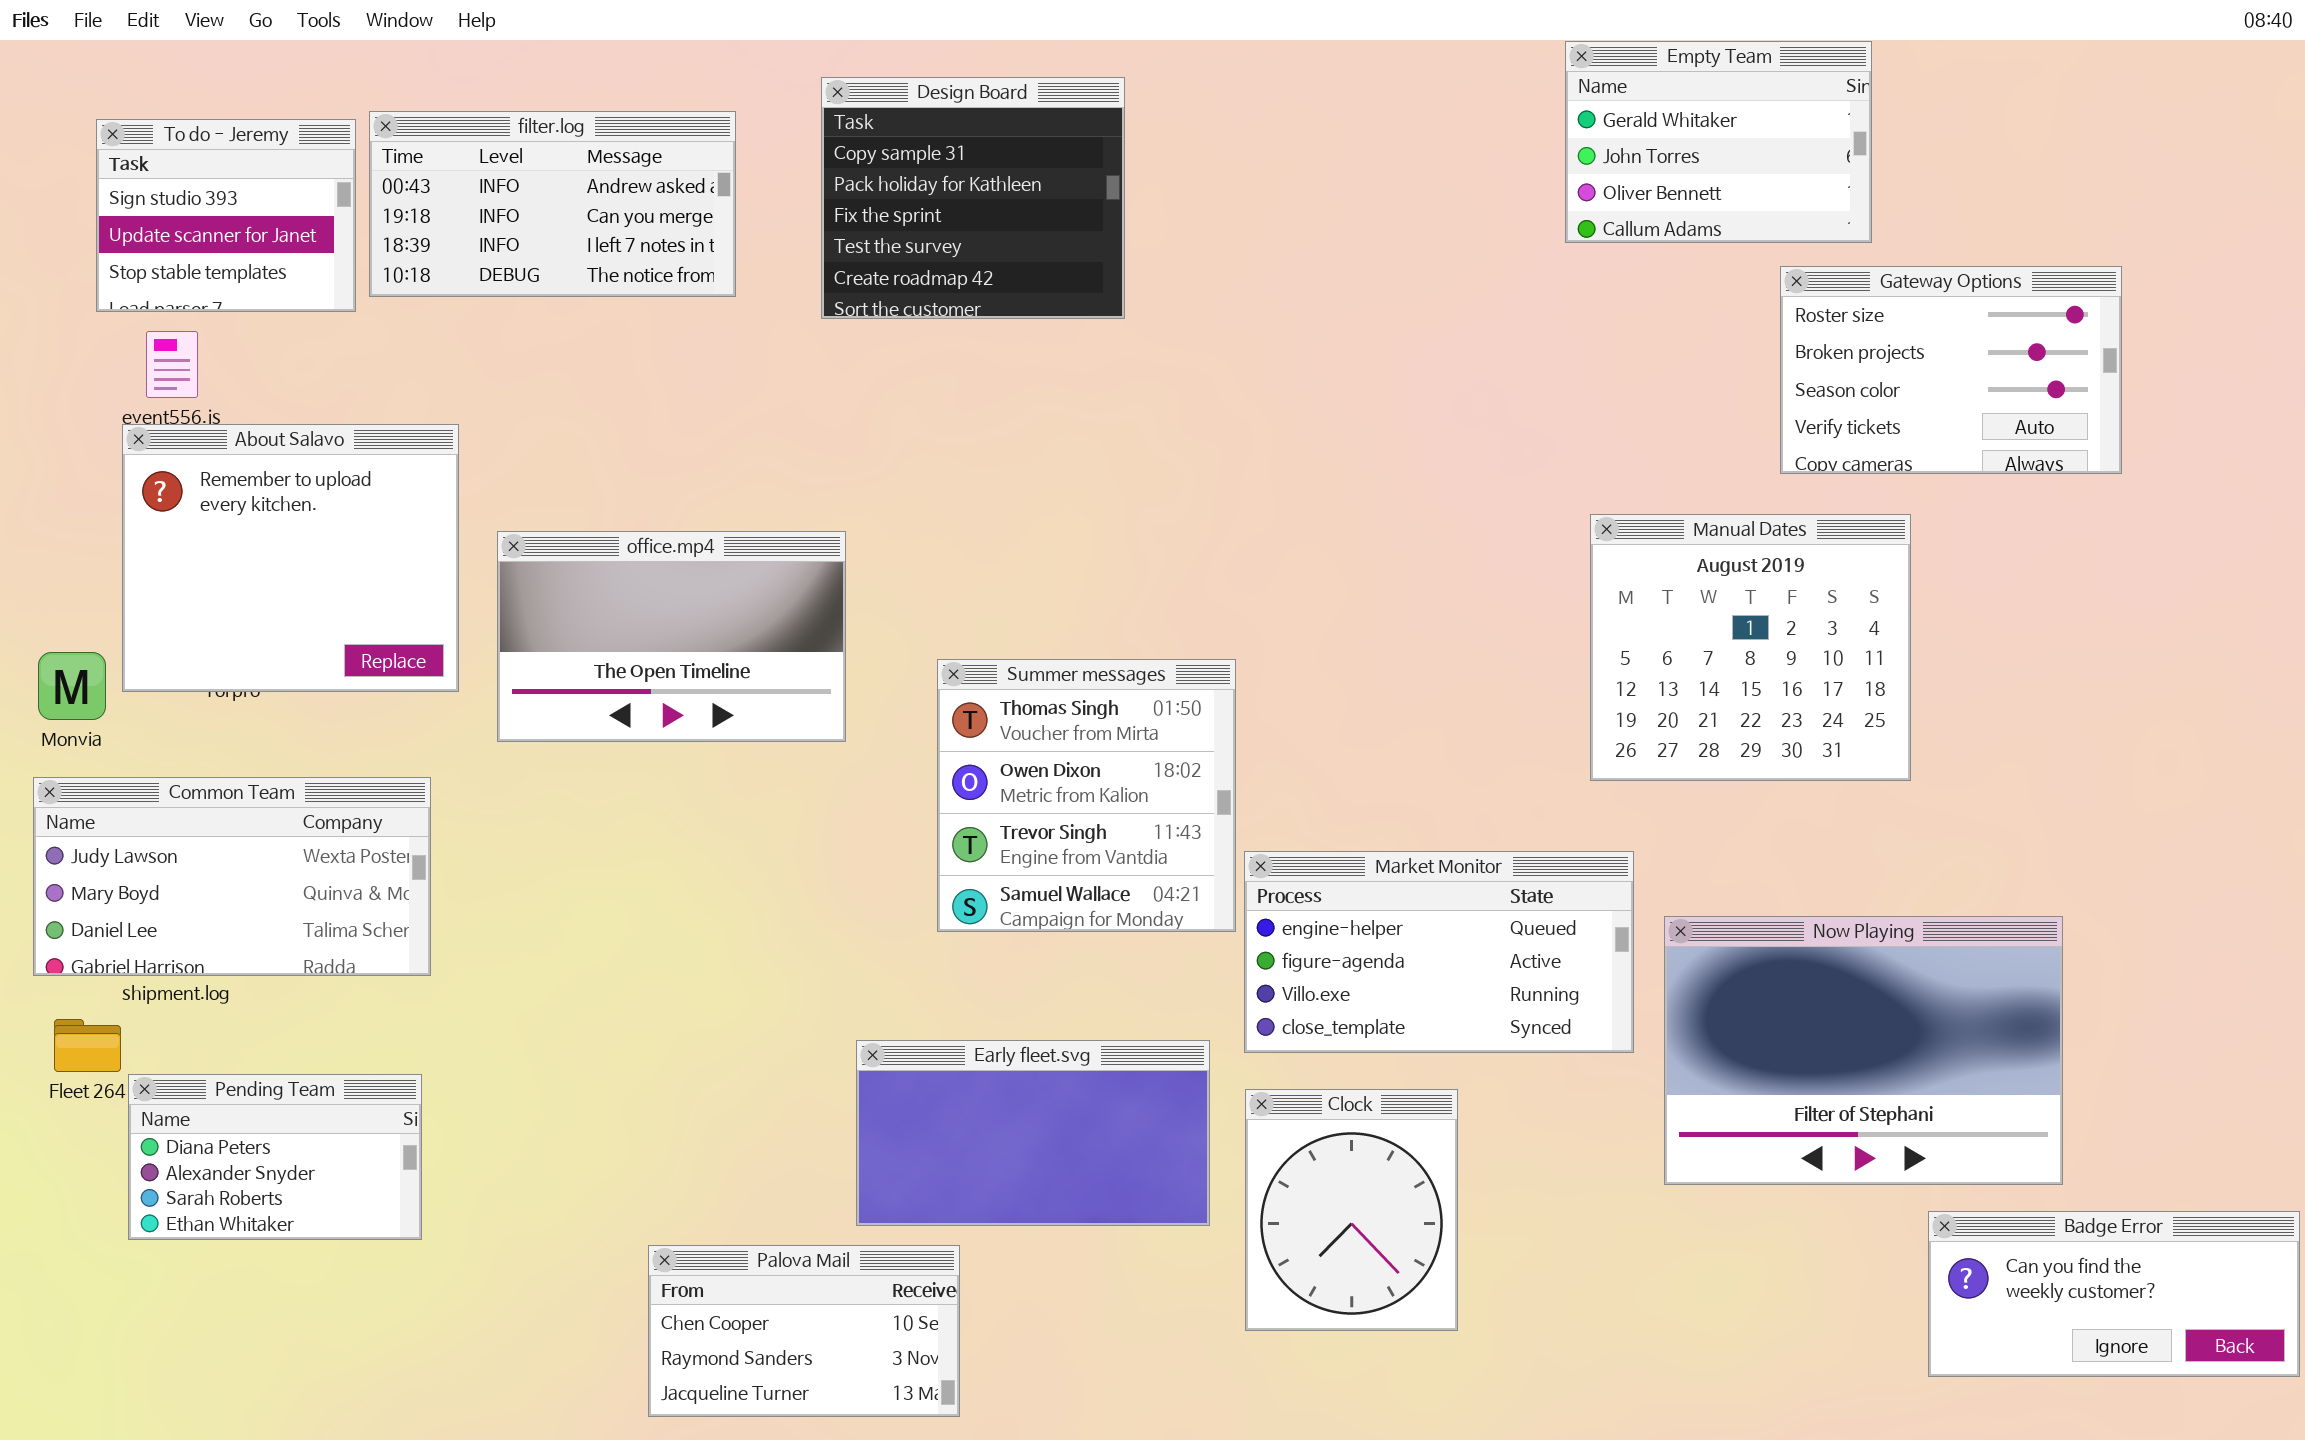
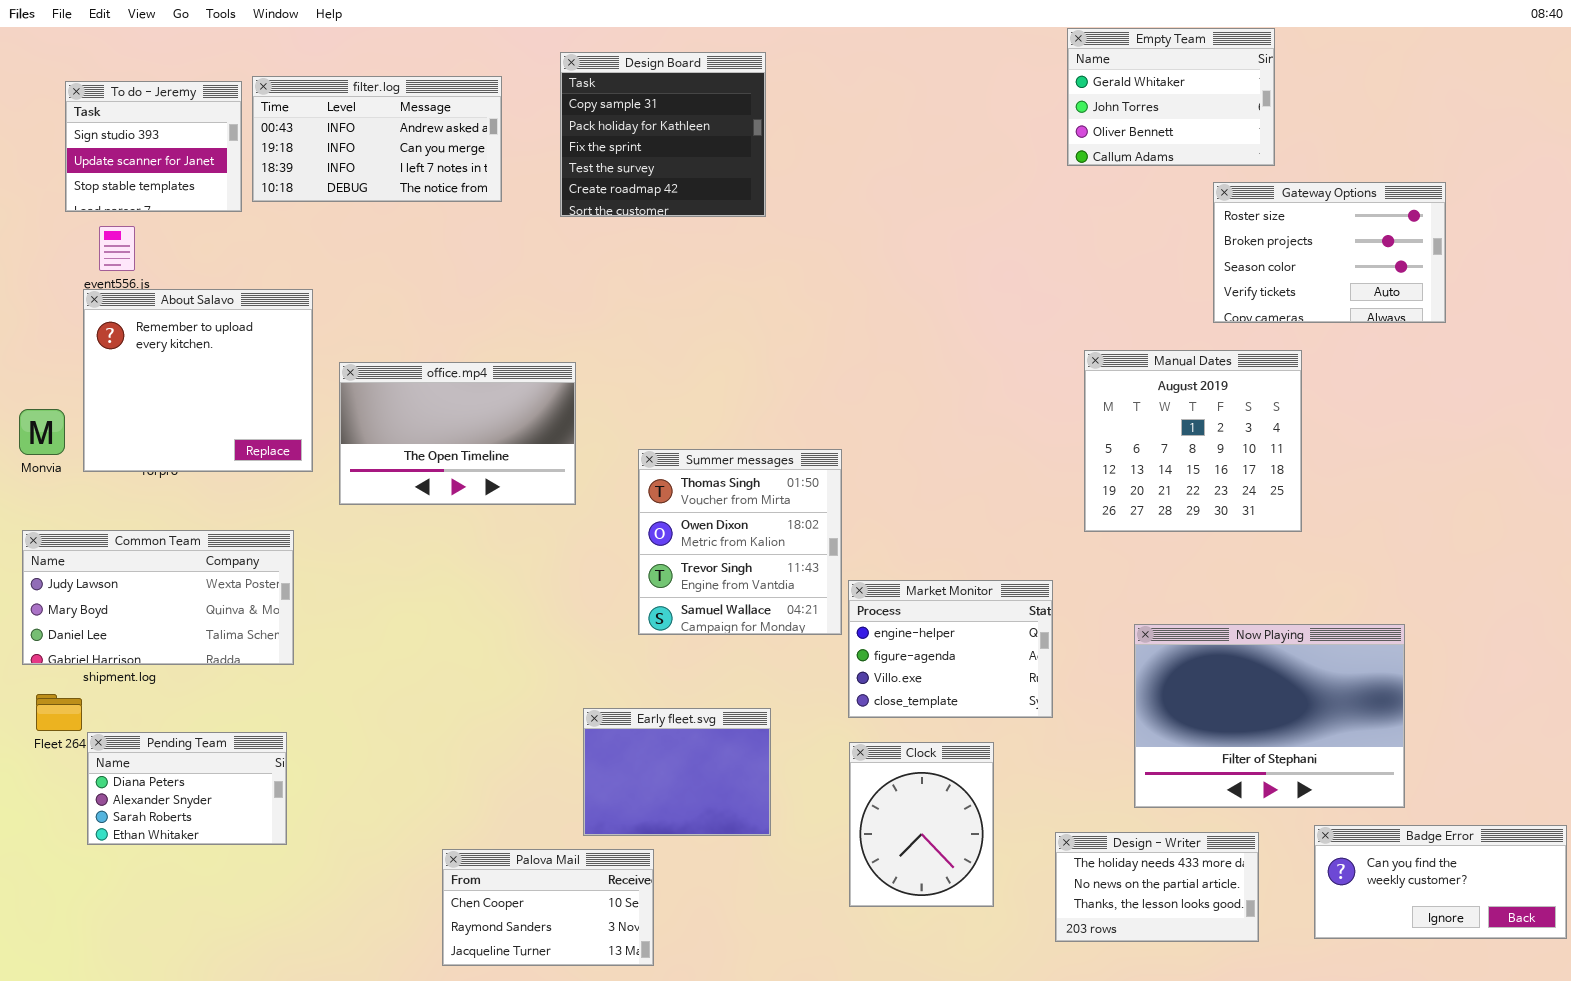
Monvia: [38,652,106,720] -> [19,409,65,455], moved
Market Monitor: [1244,851,1634,1053] -> [848,580,1053,718], resized
Early fleet.svg: [856,1040,1210,1226] -> [583,708,771,836], resized
Design - Writer: none -> [1055,832,1259,942], opened

